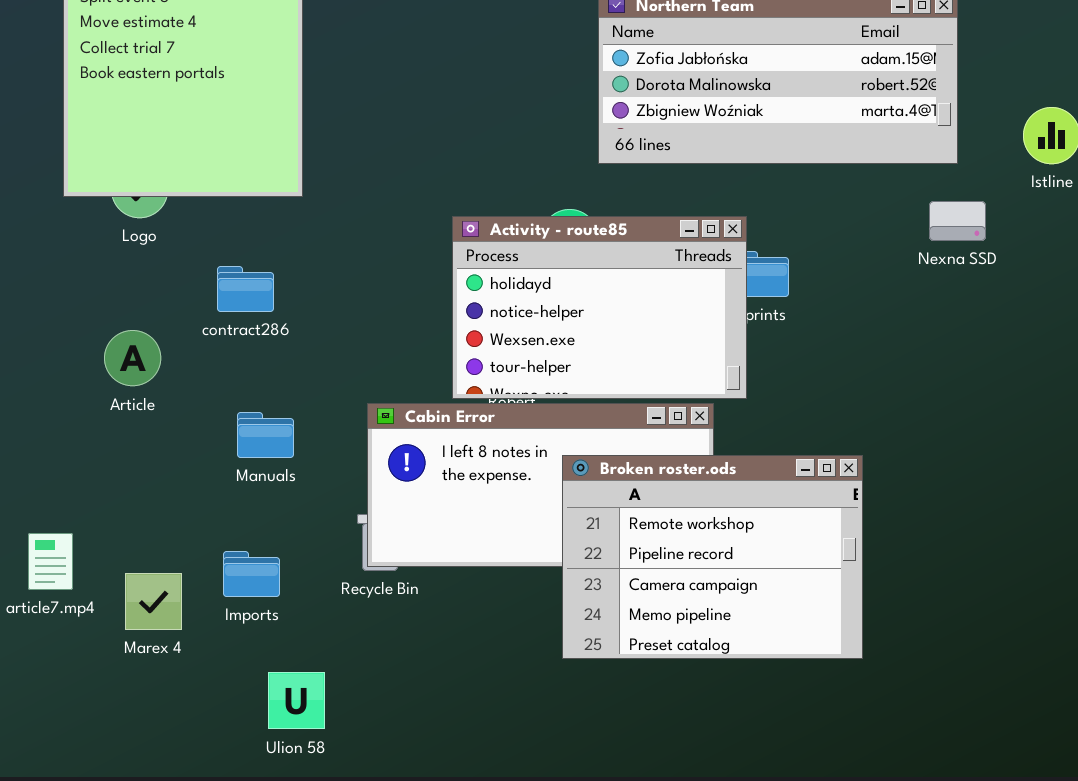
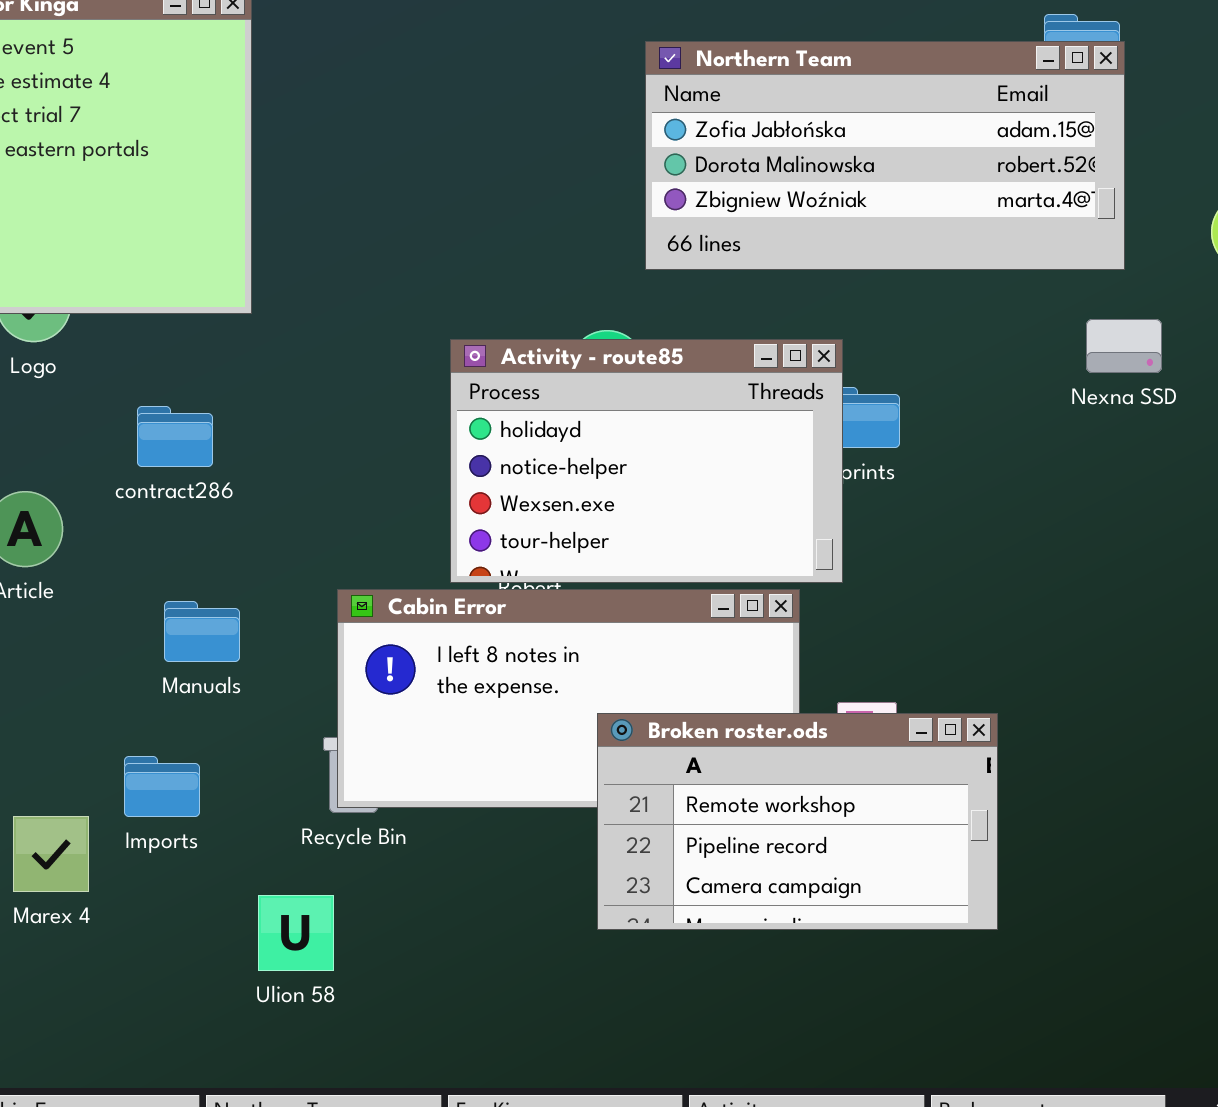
Broken roster.ods: [562,455,863,659] -> [597,713,998,930], resized
Imports: [223,551,280,597] -> [124,756,200,817], moved
Ulion 58: [268,672,325,729] -> [258,895,334,971], moved

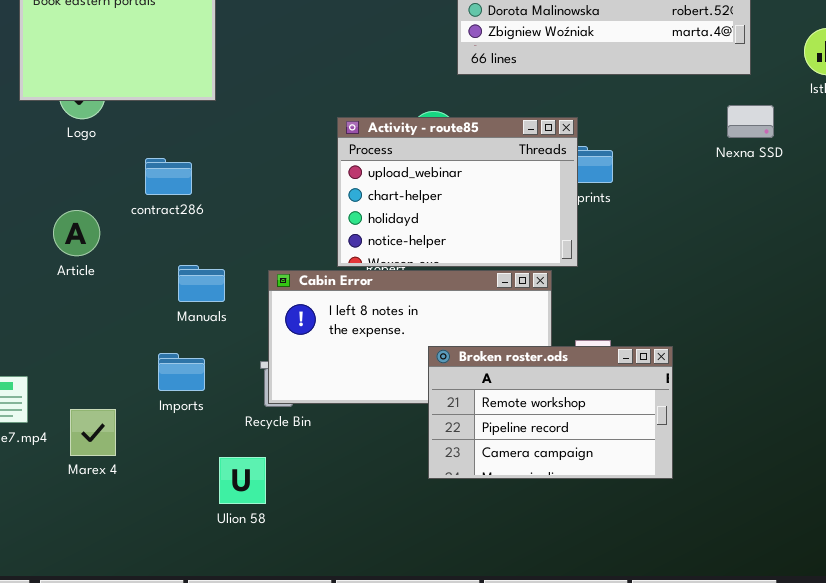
Activity - route85: [450,339,843,583] -> [337,117,578,267], scrolled up 2 rows
Manuals: [164,601,240,662] -> [178,265,225,302], moved
Imports: [124,756,200,817] -> [158,353,205,391], moved

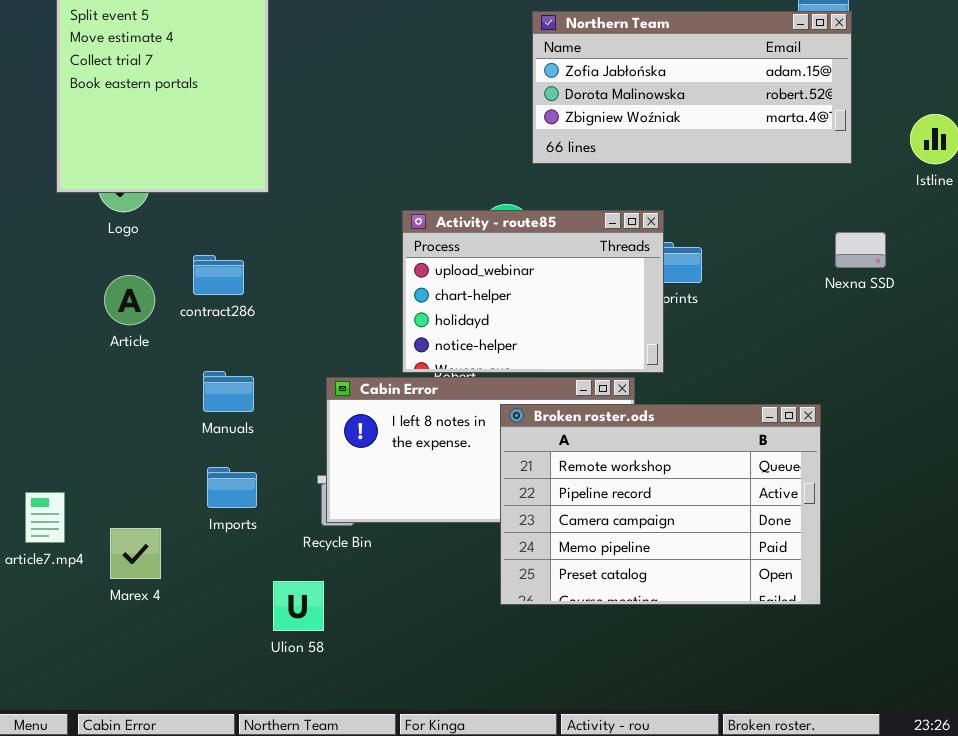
Nexna SSD: [727,105,774,138] -> [835,232,886,268], moved
Article: [53,210,100,256] -> [104,275,155,325], moved
Manuals: [178,265,225,302] -> [203,371,254,412], moved
Broken roster.ods: [428,346,673,479] -> [500,404,821,605], resized

